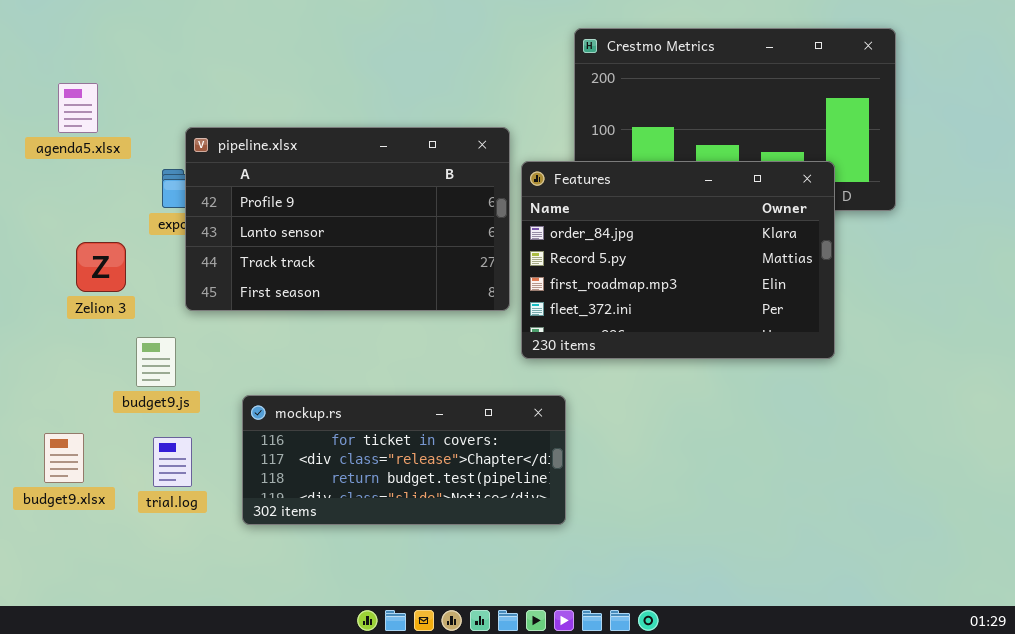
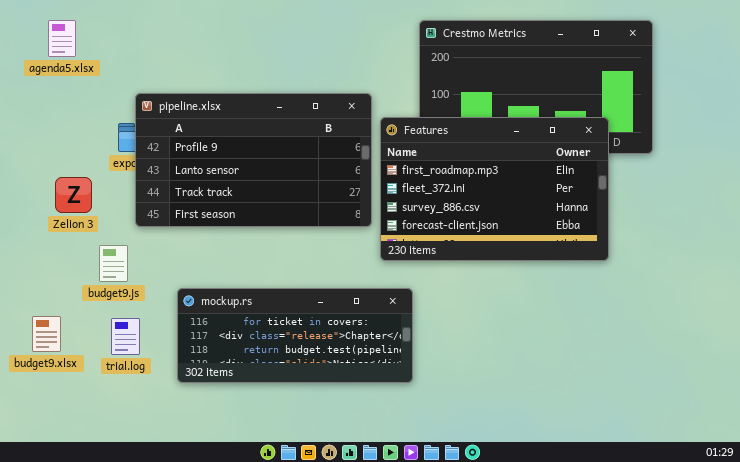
agenda5.xlsx: [58,83,98,133] -> [48,20,76,57], moved
Features: [521,161,835,359] -> [380,117,609,261], scrolled down 2 rows

